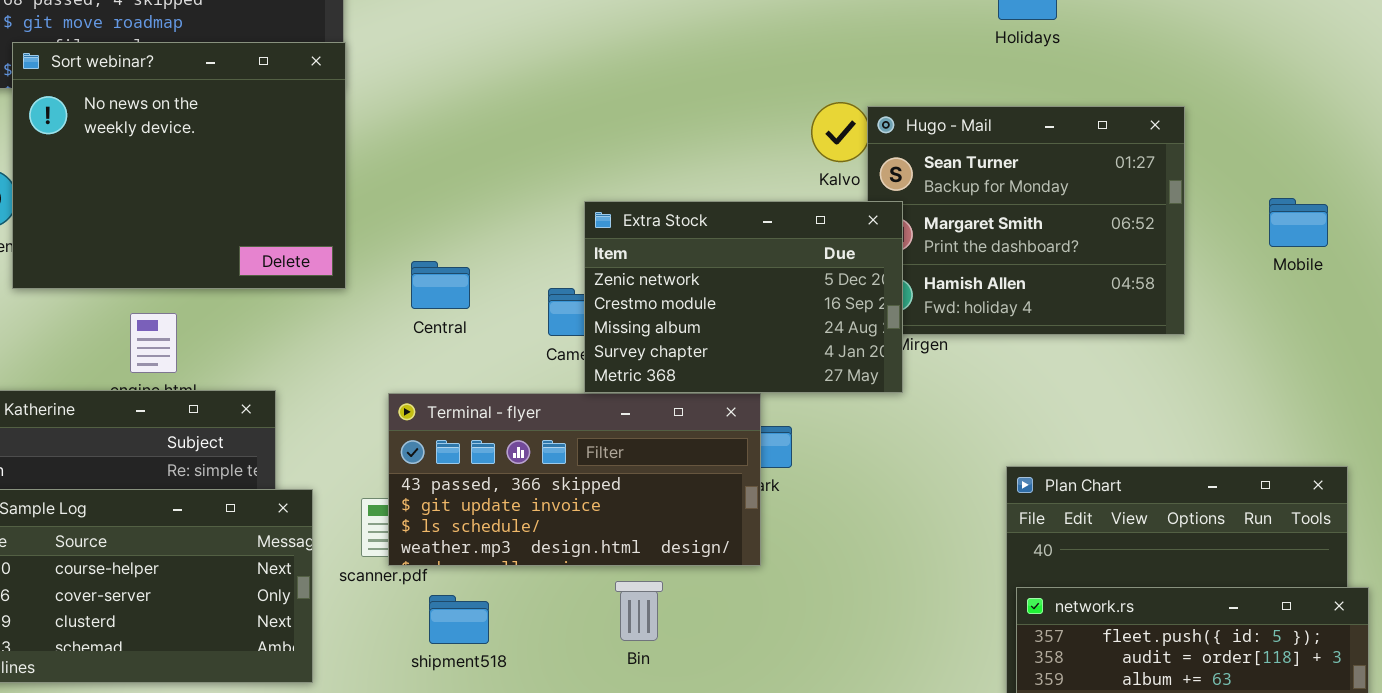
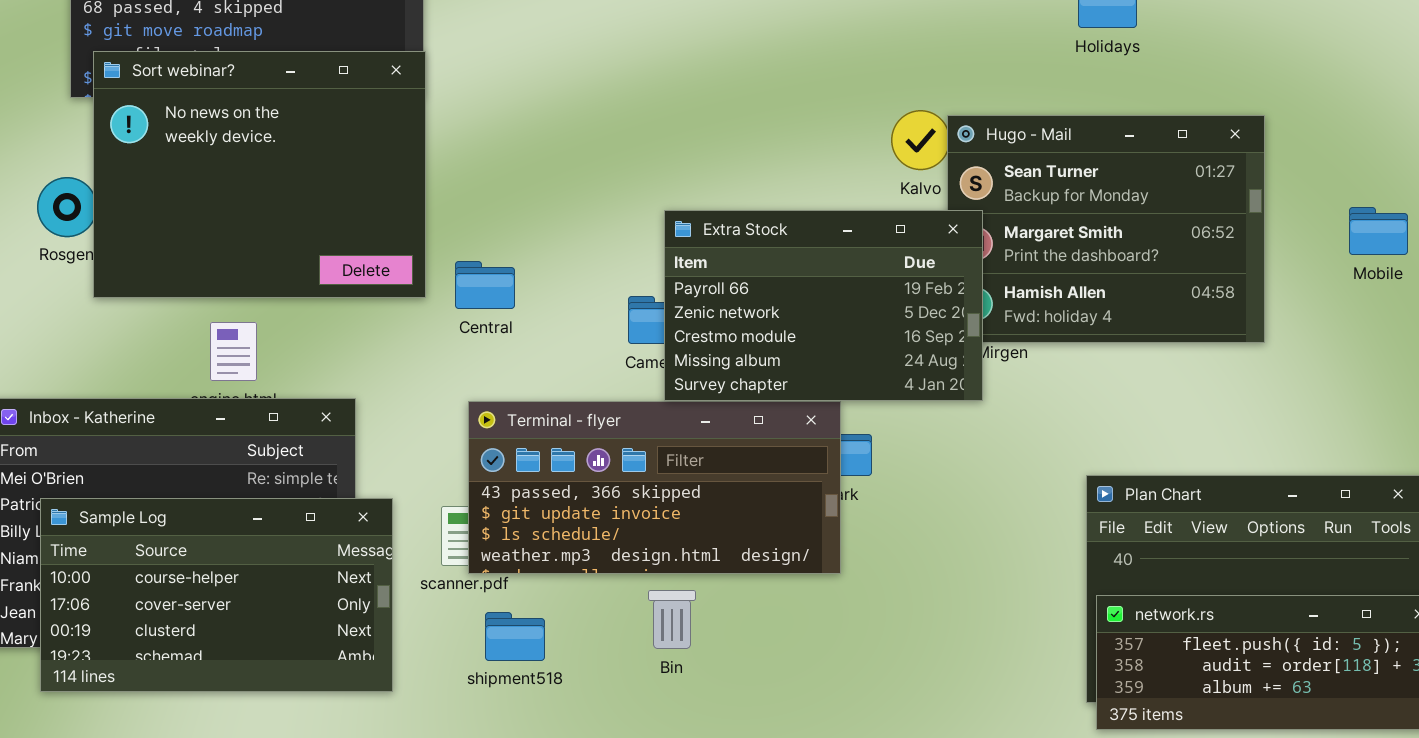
Extra Stock: [584,201,903,393] -> [664,210,983,401], scrolled up 1 row
Central: [411,261,470,309] -> [455,261,515,309], moved
Bin: [615,581,663,641] -> [648,590,696,649], moved
shipment518: [429,595,489,644] -> [485,612,545,661], moved

